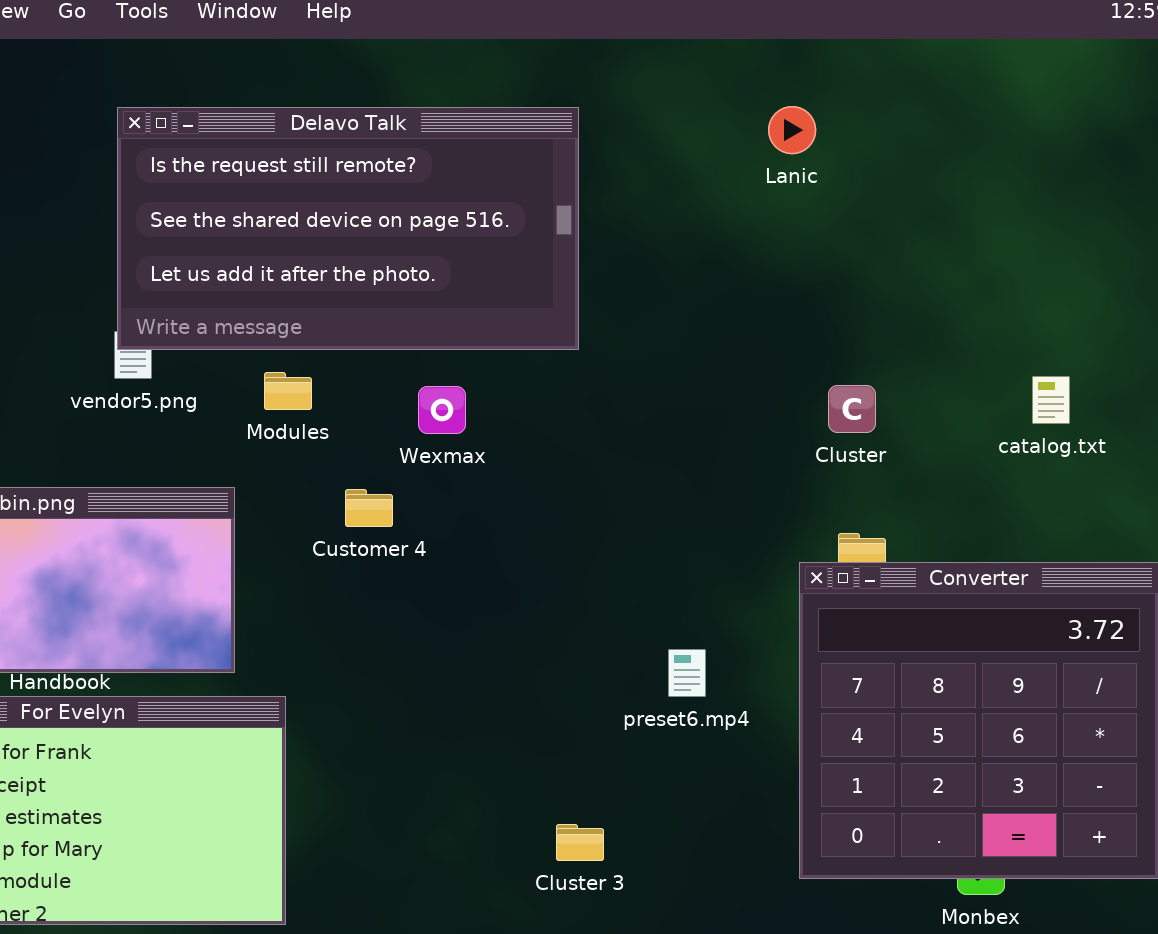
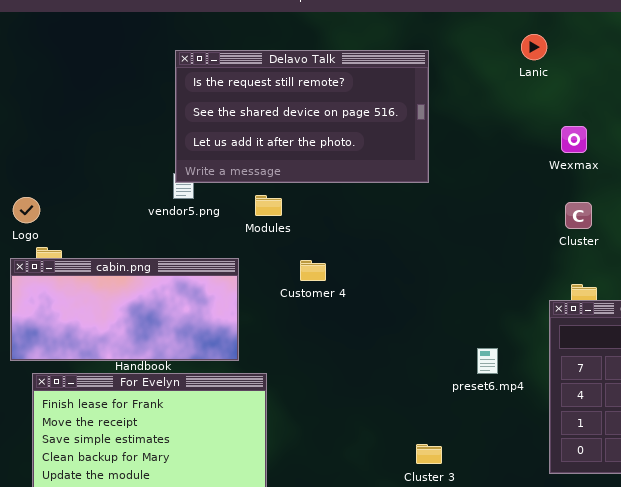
Lanic: [768,106,816,154] -> [521,34,547,60], moved
Wexmax: [418,386,466,434] -> [561,126,587,153], moved

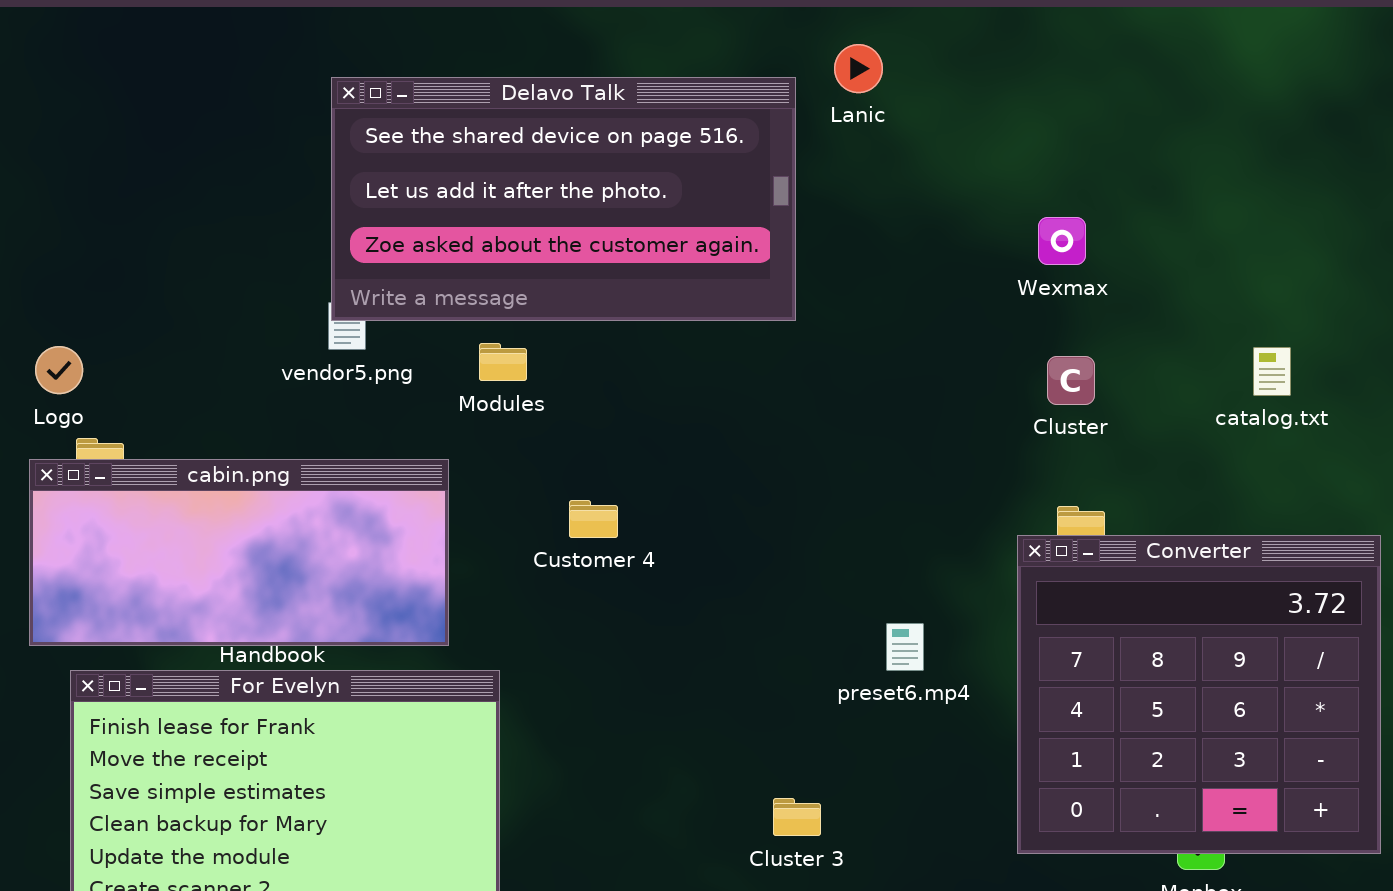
Lanic: [521,34,547,60] -> [834,44,883,93], moved
Delavo Talk: [175,50,429,183] -> [331,77,796,321], scrolled down 1 row
Customer 4: [300,260,326,281] -> [569,500,618,538], moved

